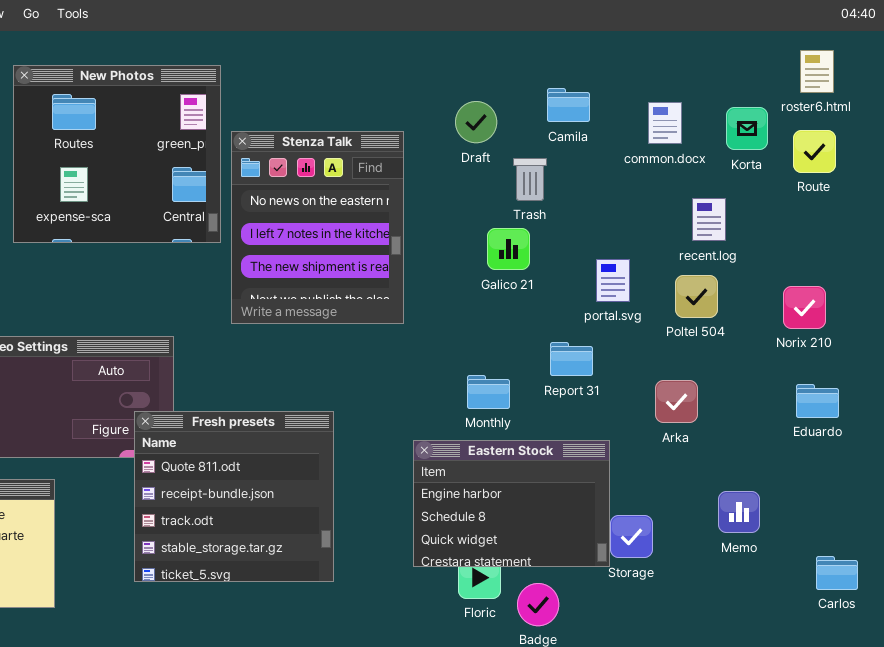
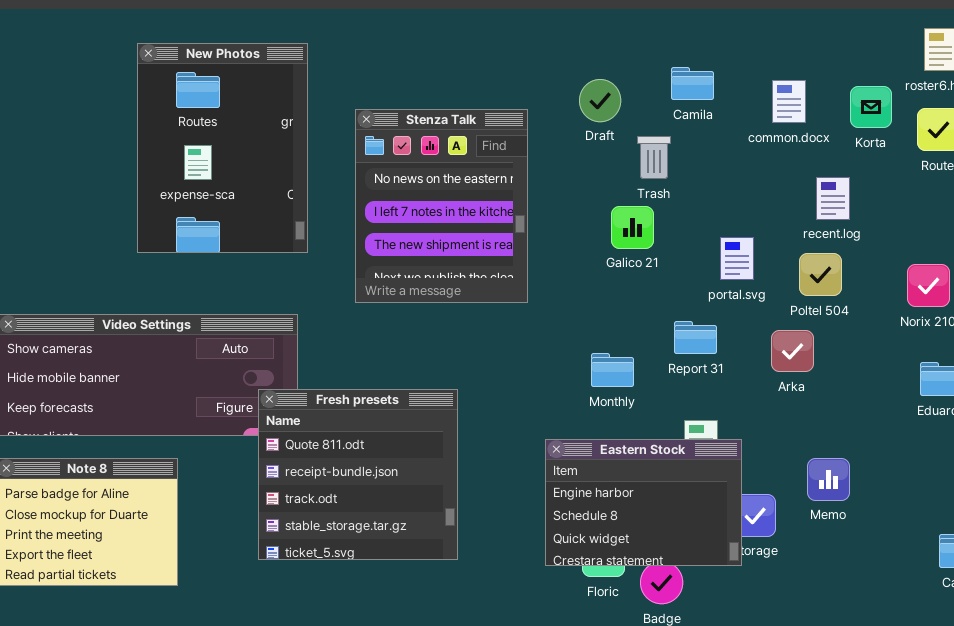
New Photos: [13,65,221,243] -> [137,43,308,253], resized
Arka: [655,380,698,423] -> [771,330,814,372], moved
Eastern Stock: [413,440,610,567] -> [545,439,742,566], moved
Memo: [718,491,760,533] -> [807,458,850,501], moved

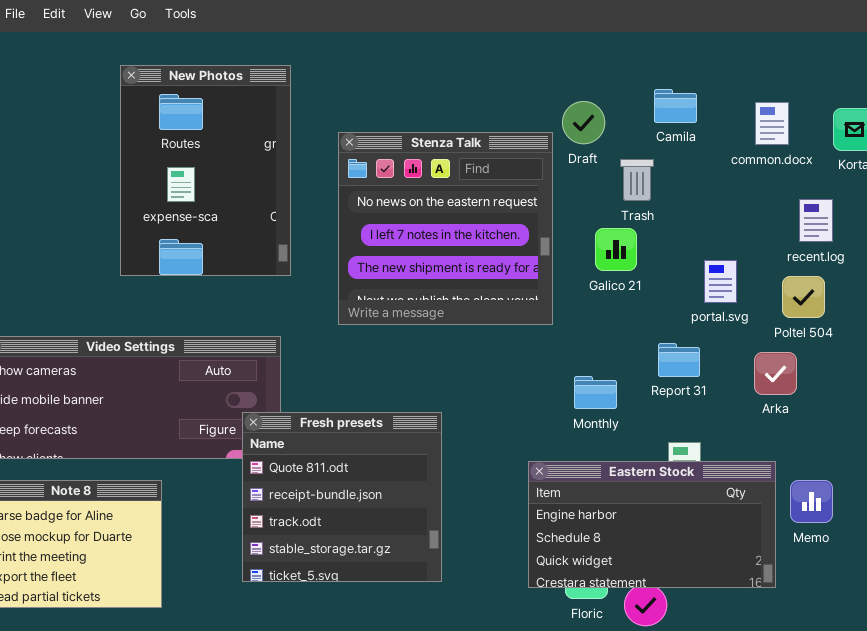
Stenza Talk: [355,109,528,303] -> [338,132,553,325], resized
Eastern Stock: [545,439,742,566] -> [528,461,776,588], resized

